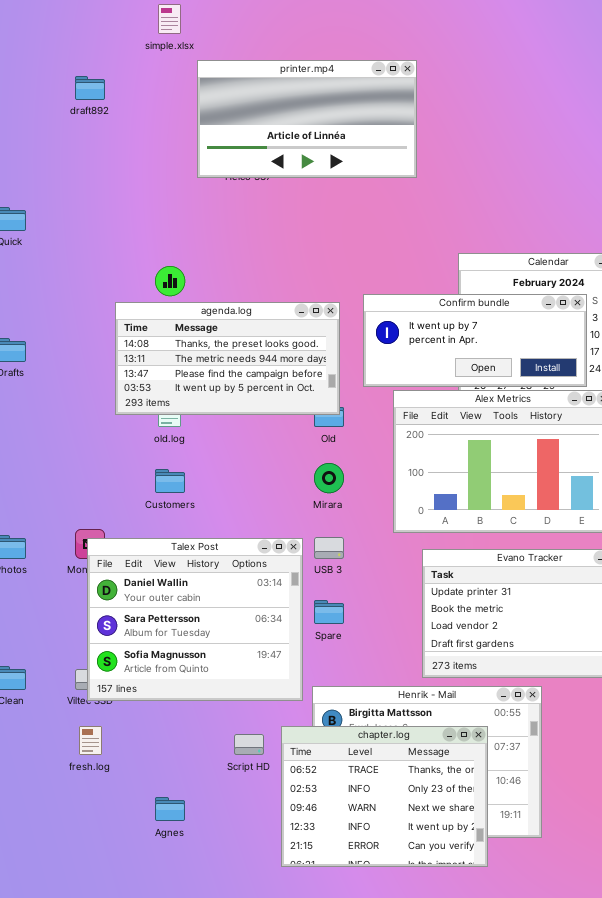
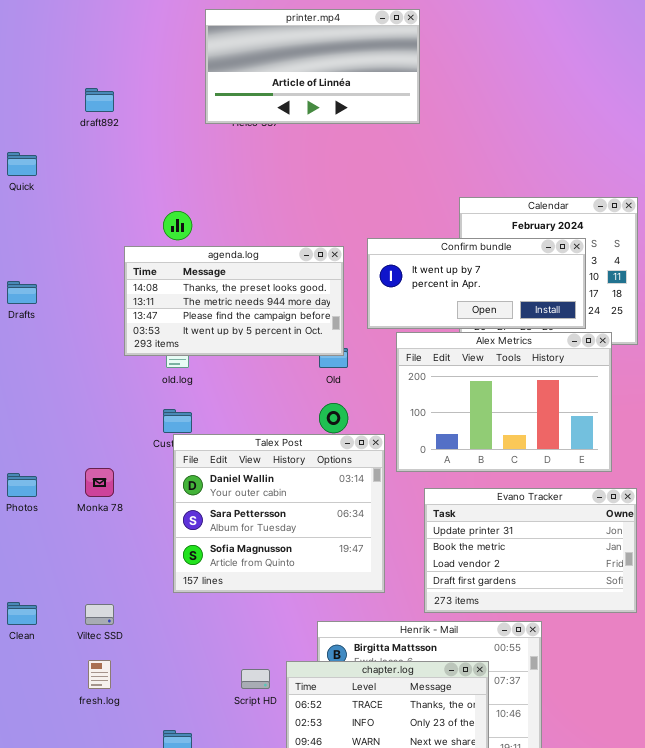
draft892: [75,76,105,100] -> [85,88,114,112], moved
Talex Post: [87,538,303,701] -> [173,434,385,593], moved

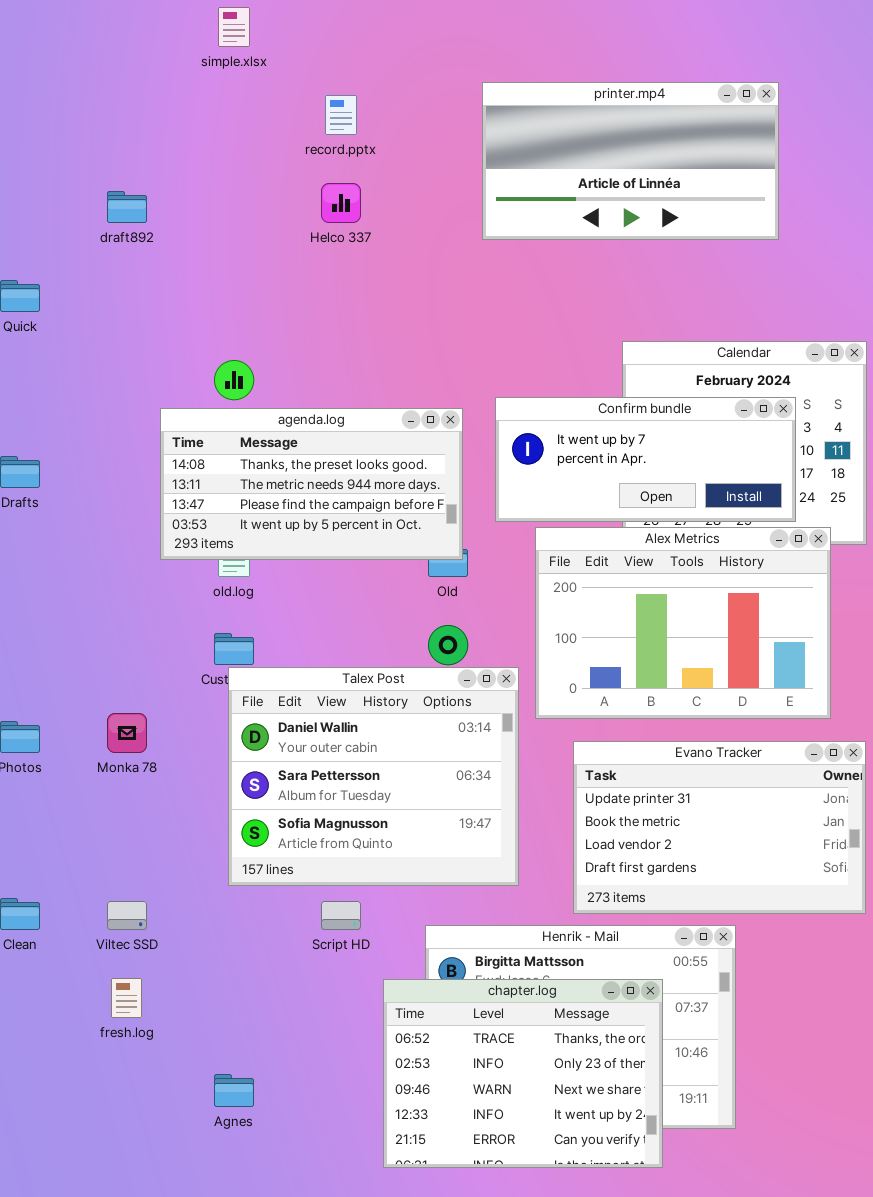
printer.mp4: [205,9,420,124] -> [482,82,779,240], moved
Script HD: [241,669,270,689] -> [321,901,361,930], moved

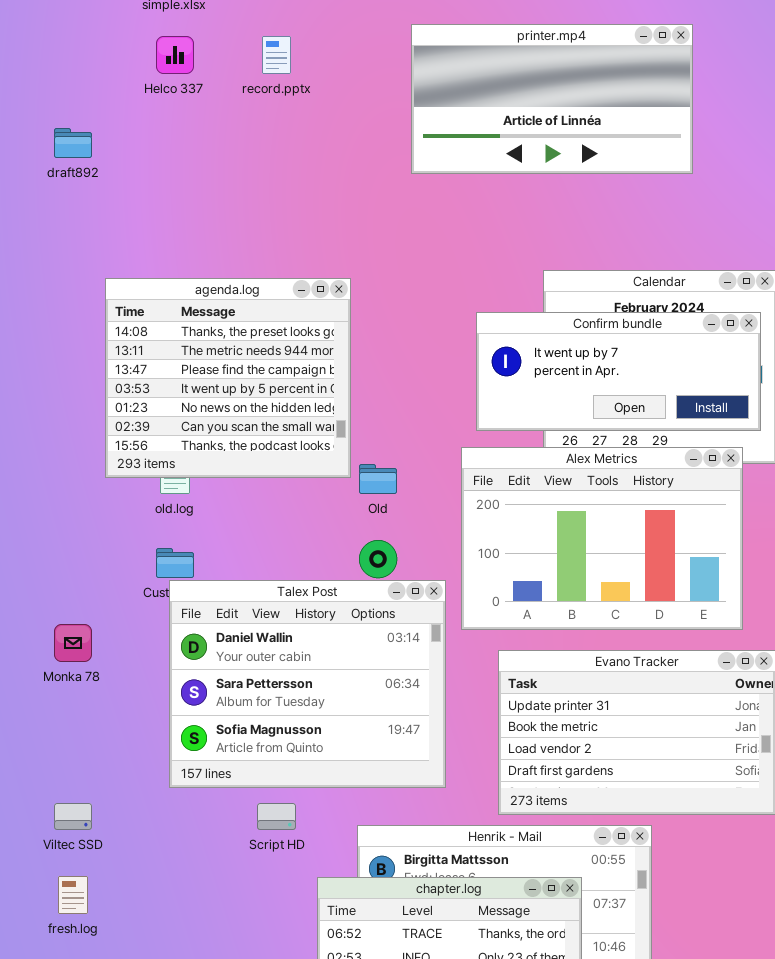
Helco 337: [321,183,361,223] -> [156,36,194,74], moved
Confirm bundle: [495,397,796,522] -> [476,312,761,431], moved
agenda.log: [160,408,463,560] -> [105,278,351,478], resized

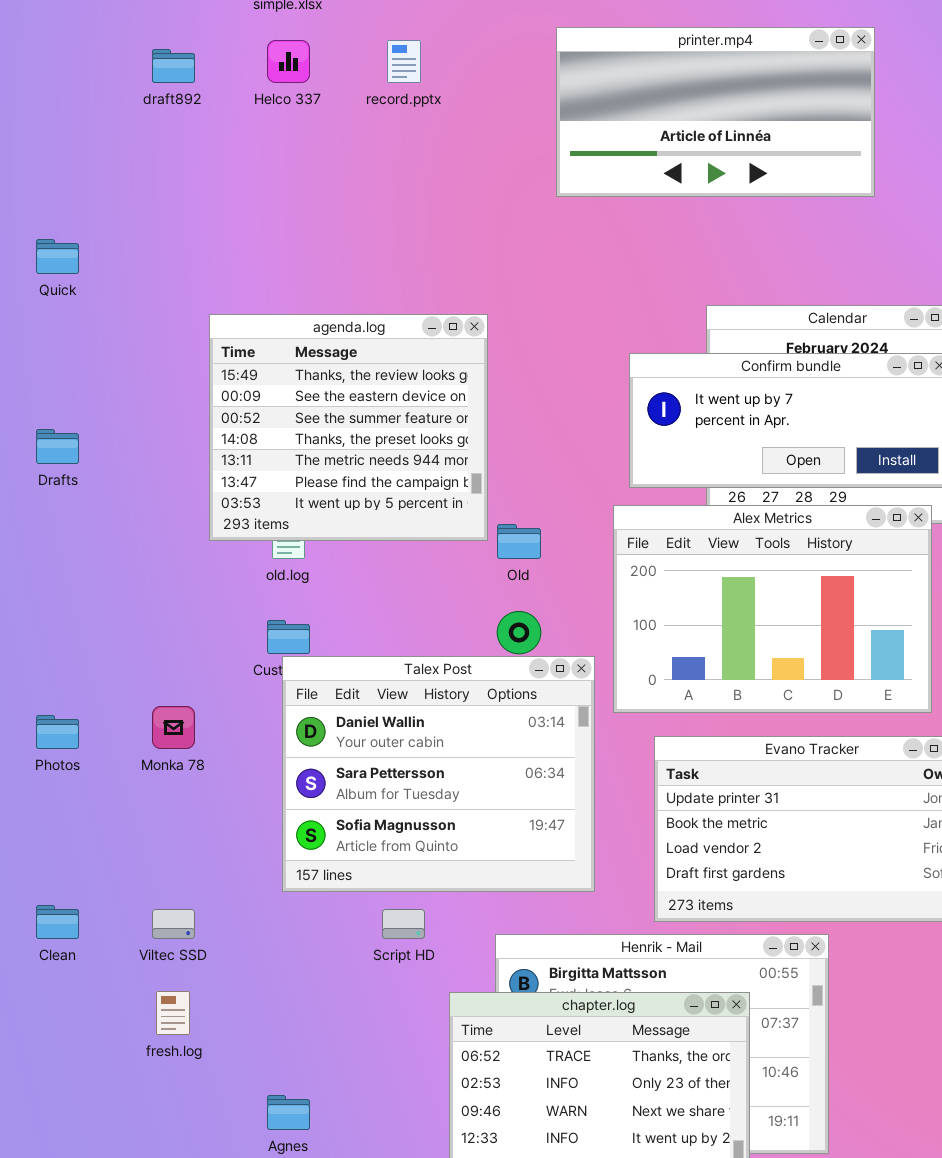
draft892: [54,128,92,158] -> [152,49,195,83], moved
agenda.log: [105,278,351,478] -> [209,314,488,541], scrolled up 3 rows

